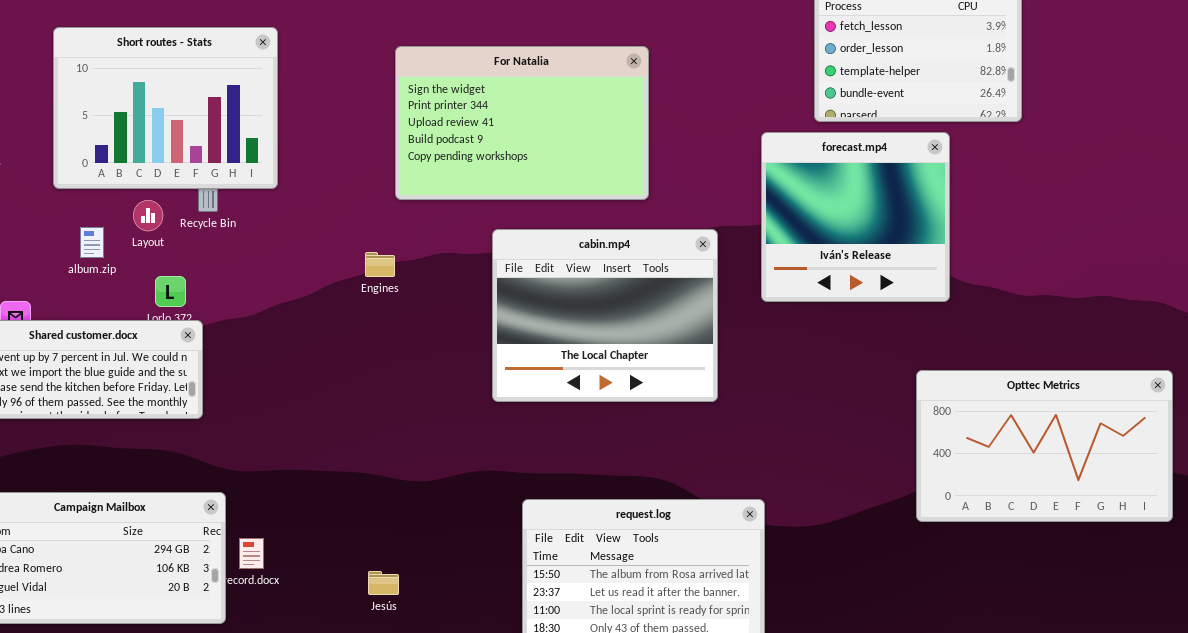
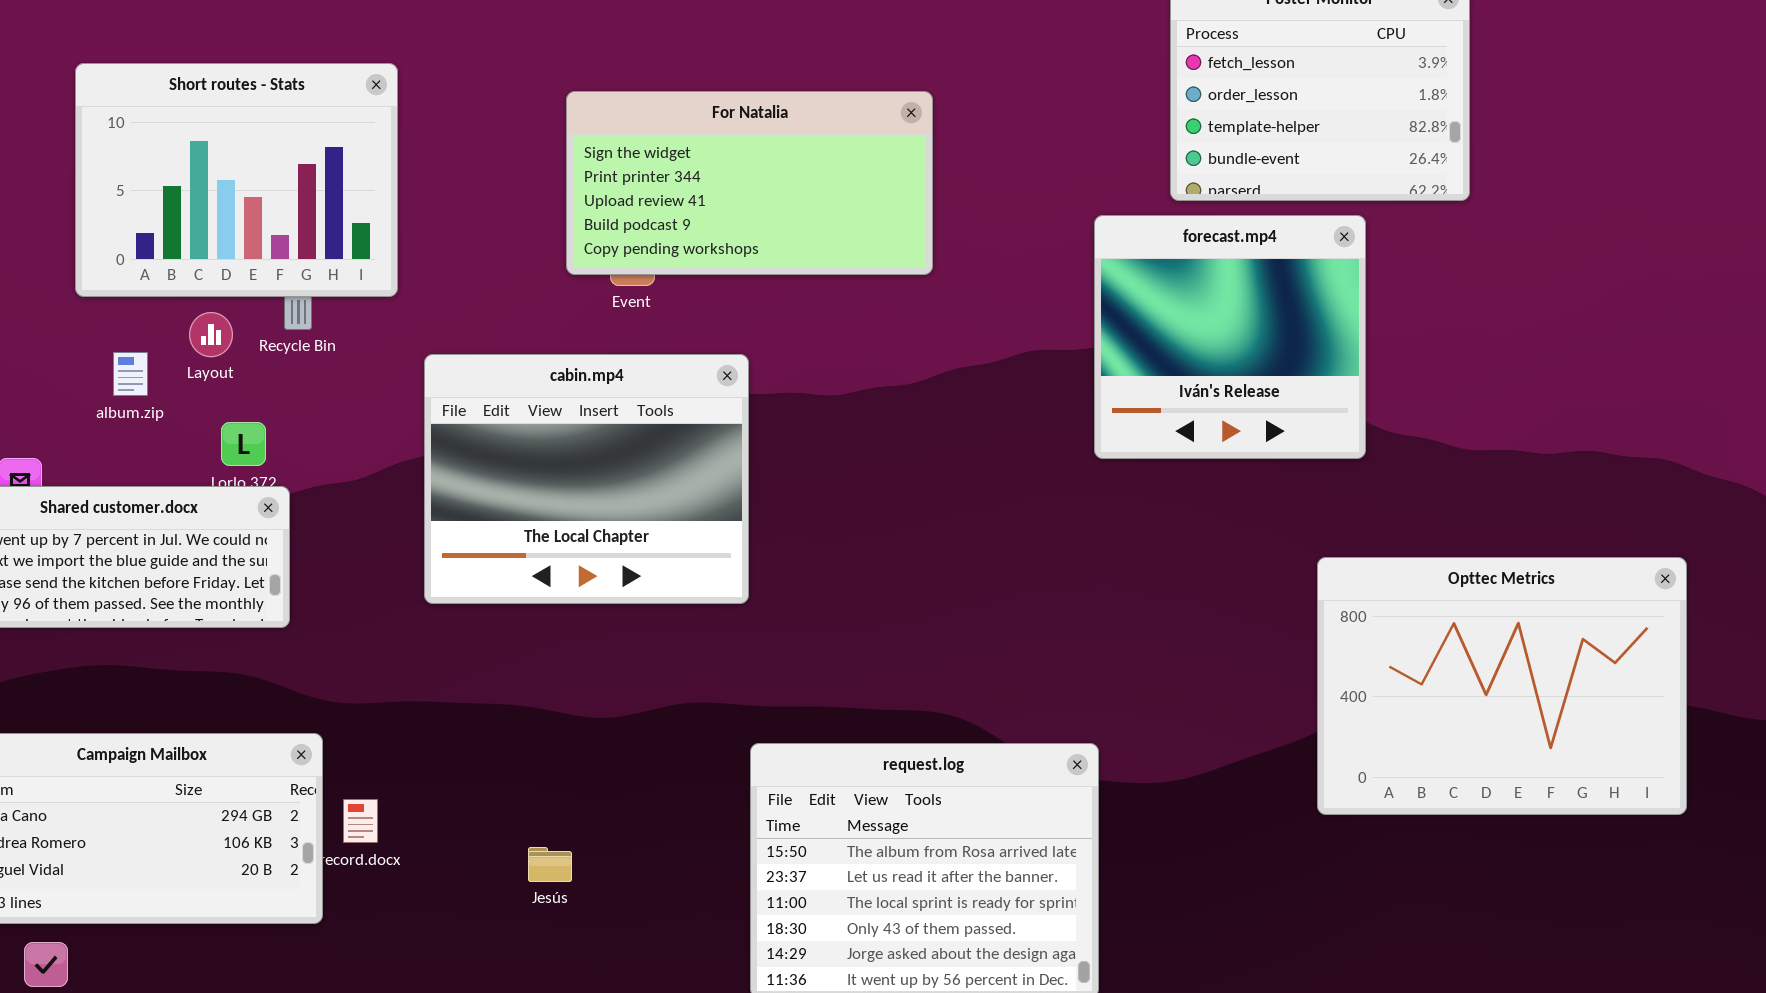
For Natalia: [395,46,649,200] -> [566,91,933,275], resized
cabin.mp4: [492,229,718,402] -> [424,354,749,604], moved
Opttec Metrics: [916,370,1173,522] -> [1317,557,1687,815], resized

